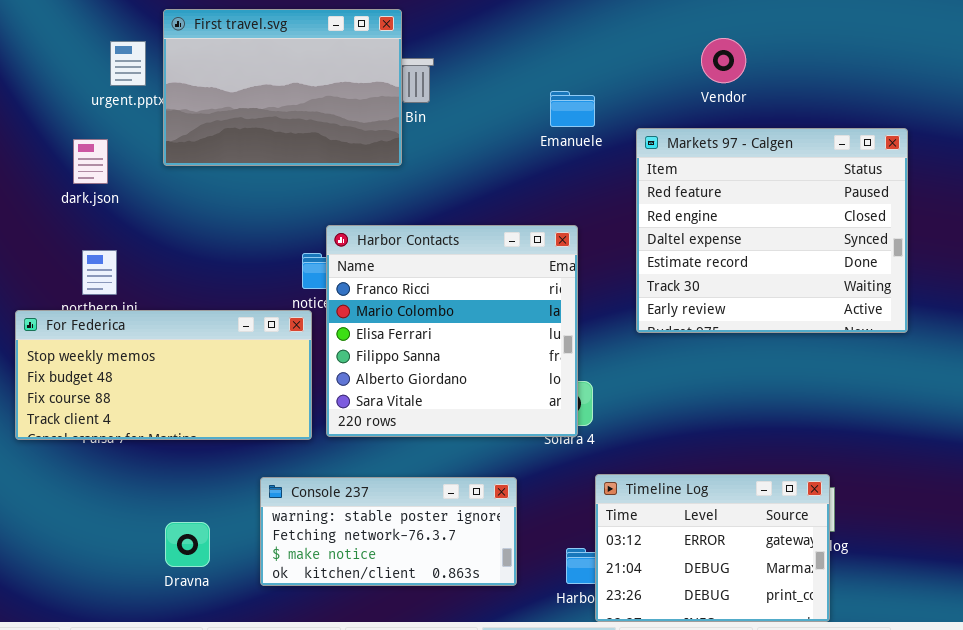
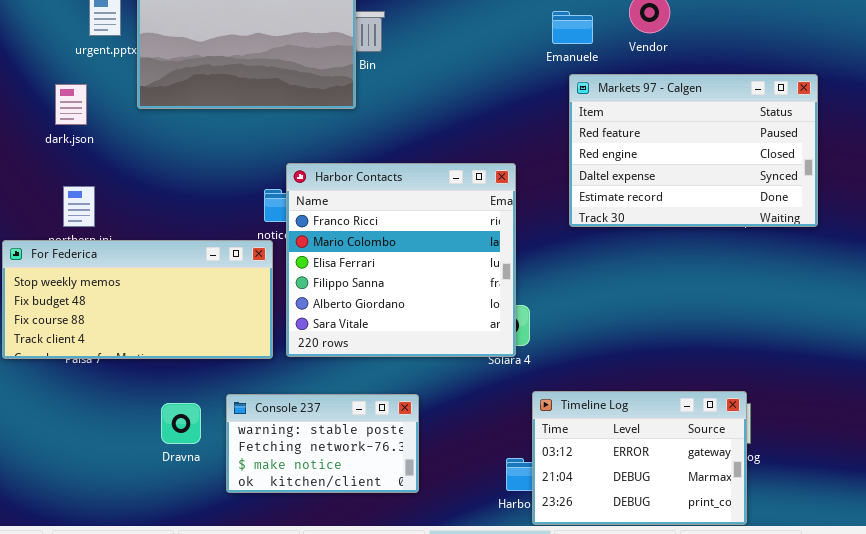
Emanuele: [550,91,595,127] -> [552,11,593,44], moved
Markets 97 - Calgen: [636,128,908,333] -> [569,74,818,227], resized
Console 237: [260,477,517,586] -> [226,394,419,493], resized
Dravna: [165,522,210,567] -> [161,403,201,444], moved

